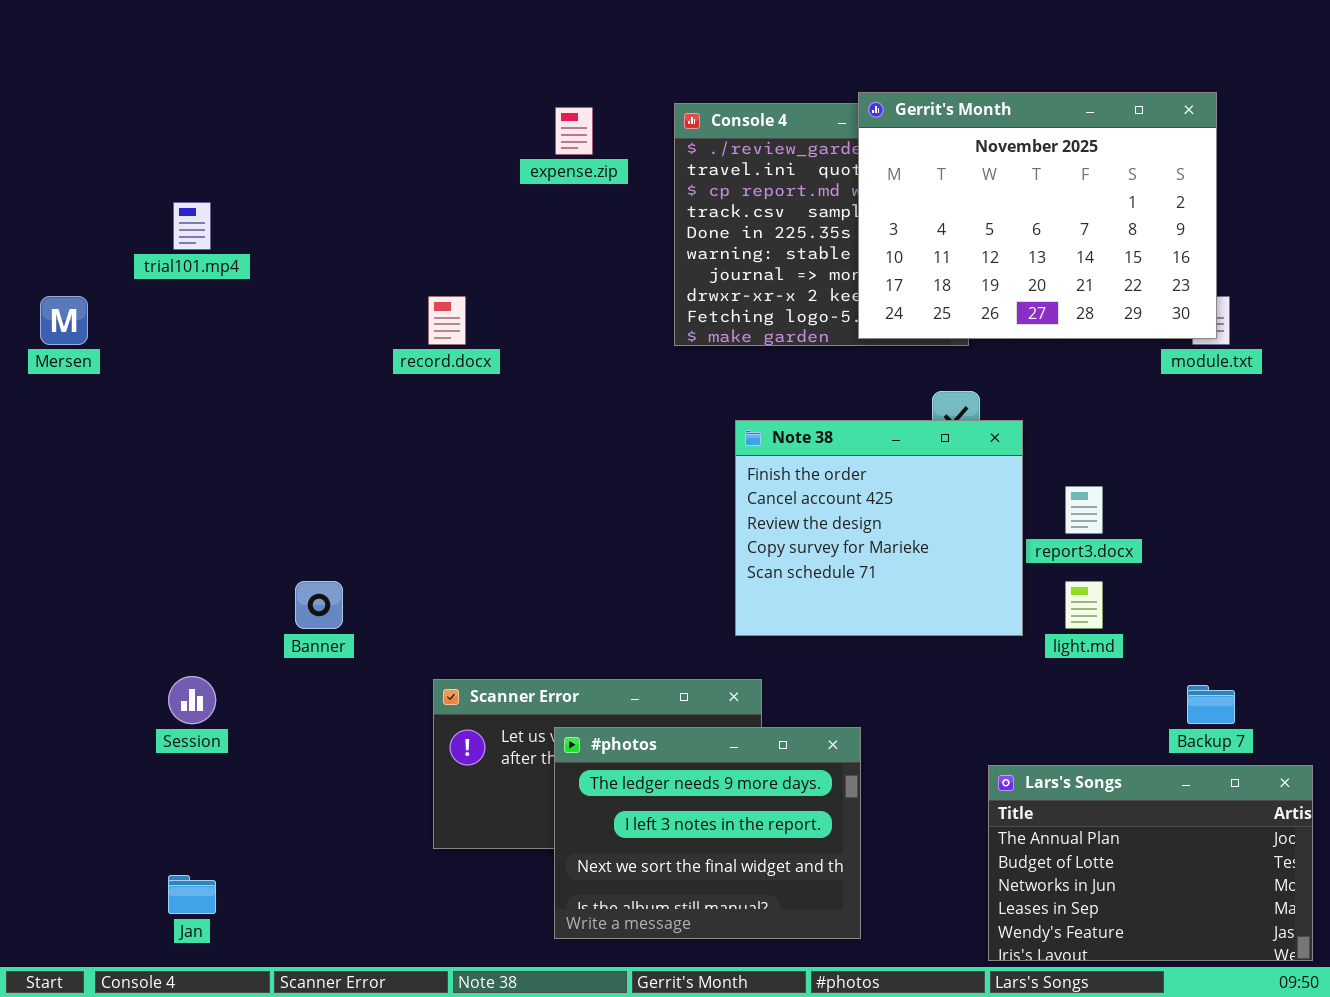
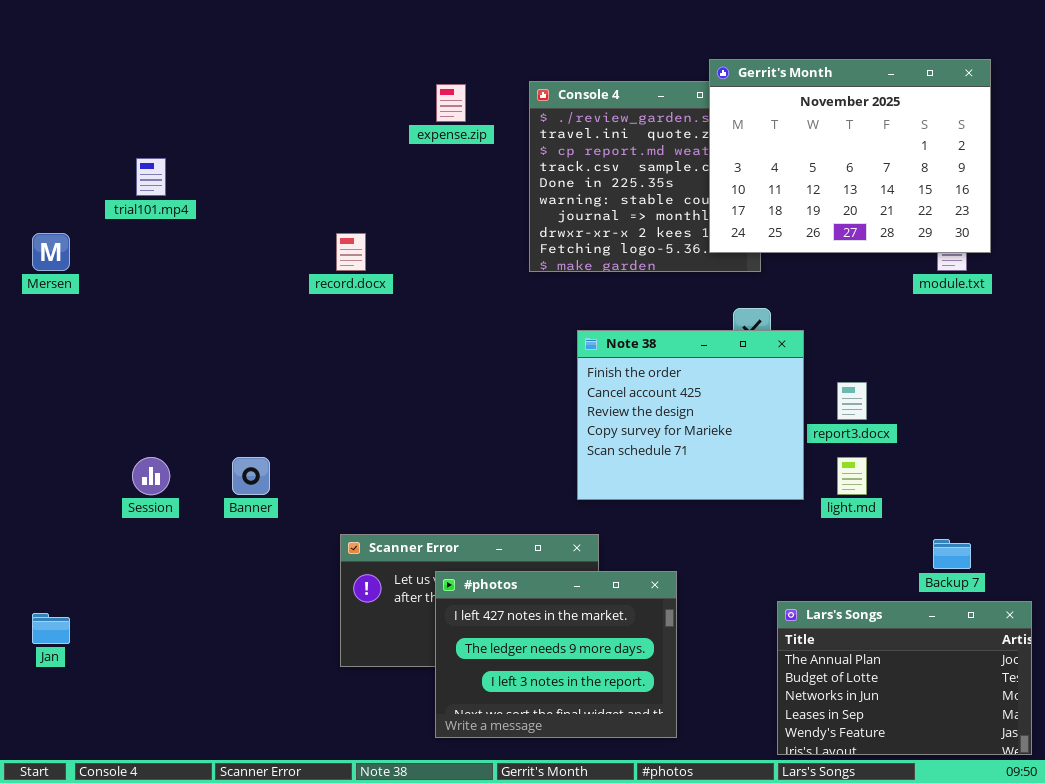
Gerrit's Month: [858,92,1217,339] -> [709,59,991,253], moved
Session: [168,676,216,724] -> [132,457,170,495], moved
#photos: [554,727,861,939] -> [435,571,677,738], scrolled up 1 row
Jan: [168,875,216,914] -> [32,613,70,644], moved

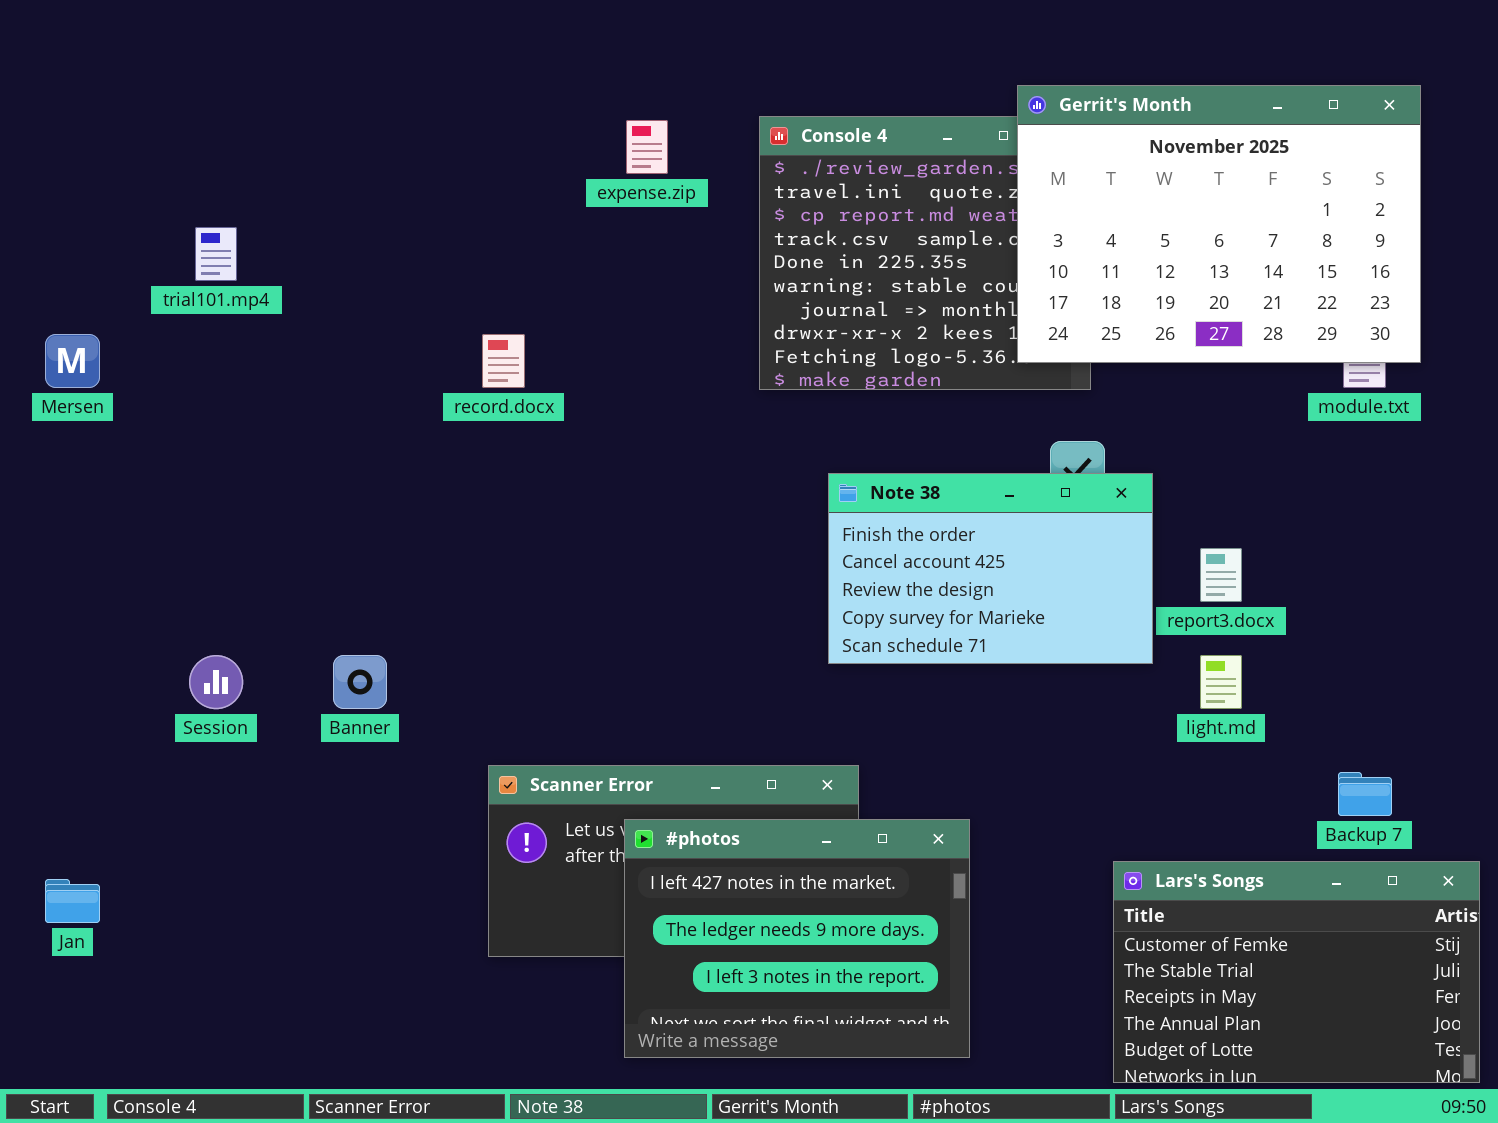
Note 38: [577,330,804,500] -> [828,473,1153,664], resized
Lars's Songs: [777,601,1032,755] -> [1113,861,1480,1083], scrolled up 3 rows

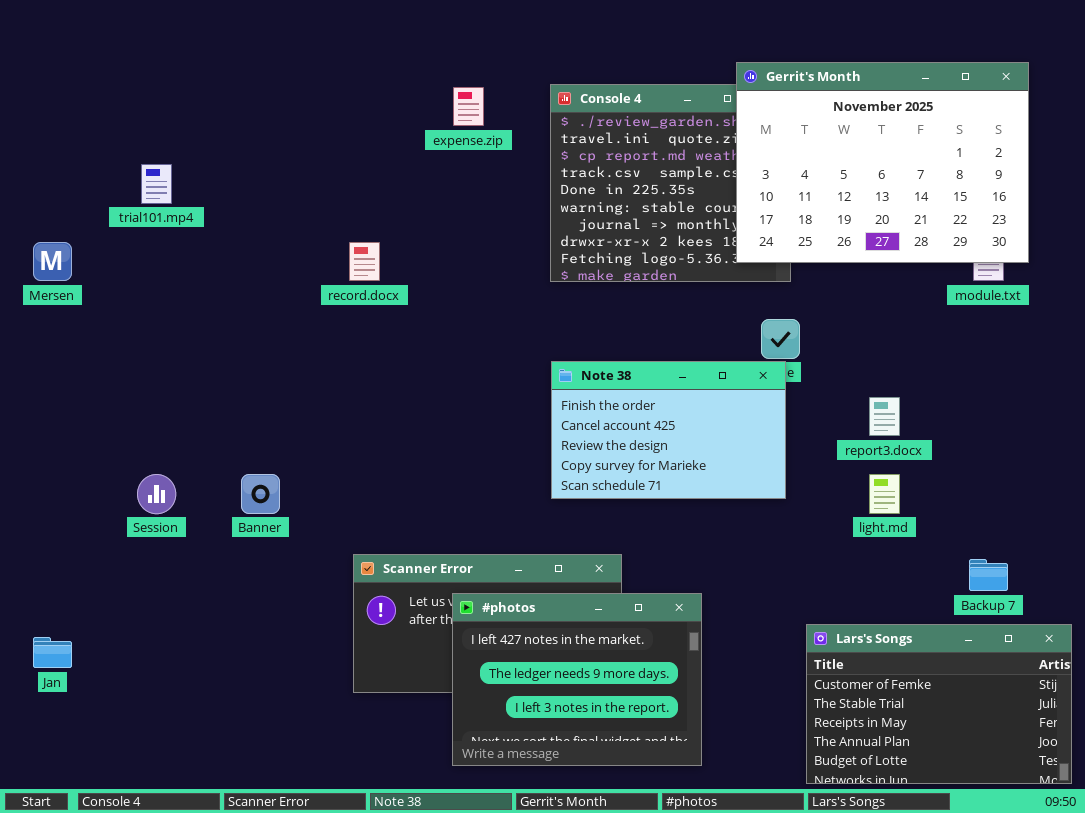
Note 38: [828,473,1153,664] -> [551,361,786,499], moved

